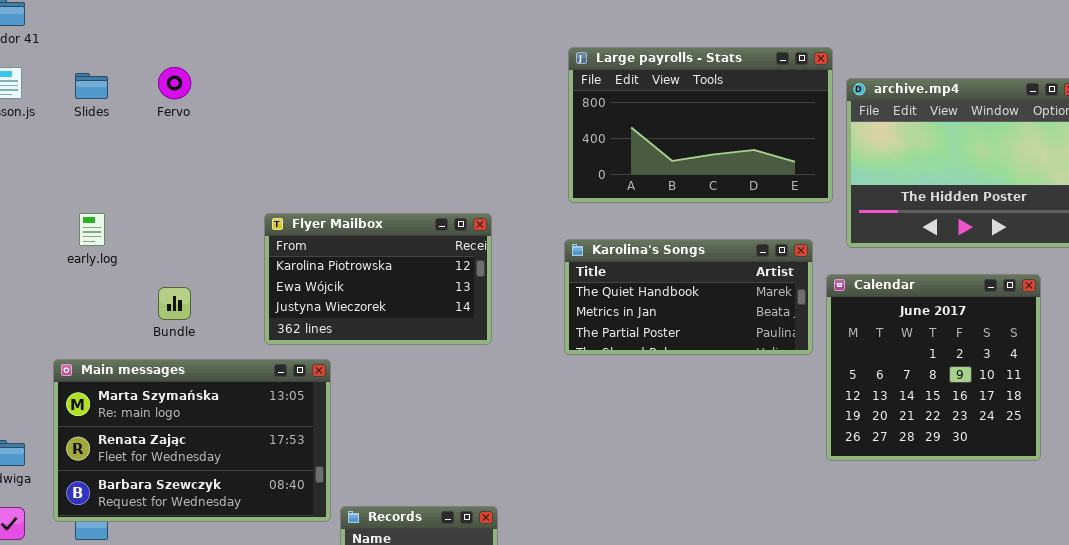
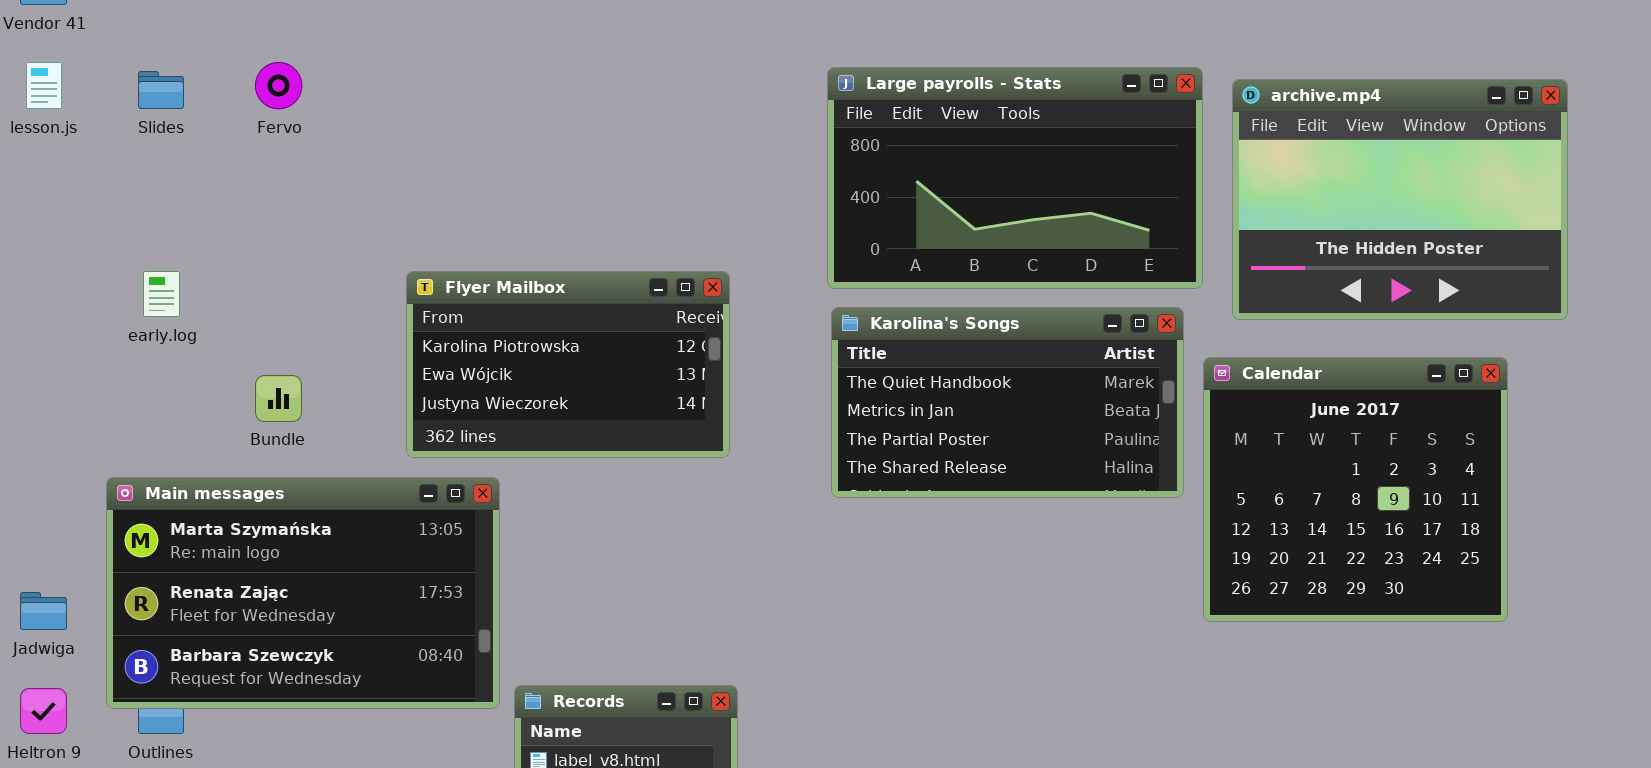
Large payrolls - Stats: [568,47,833,203] -> [827,67,1203,289], moved
Karolina's Songs: [564,239,813,355] -> [831,307,1184,498], resized

